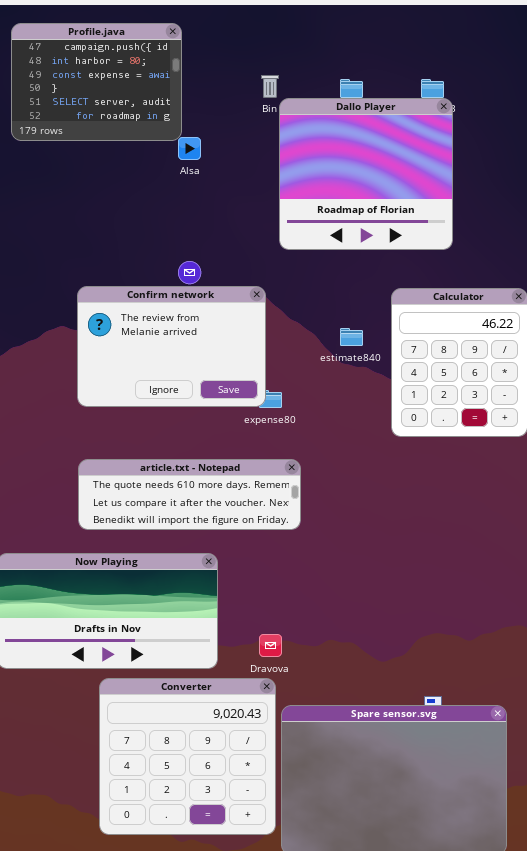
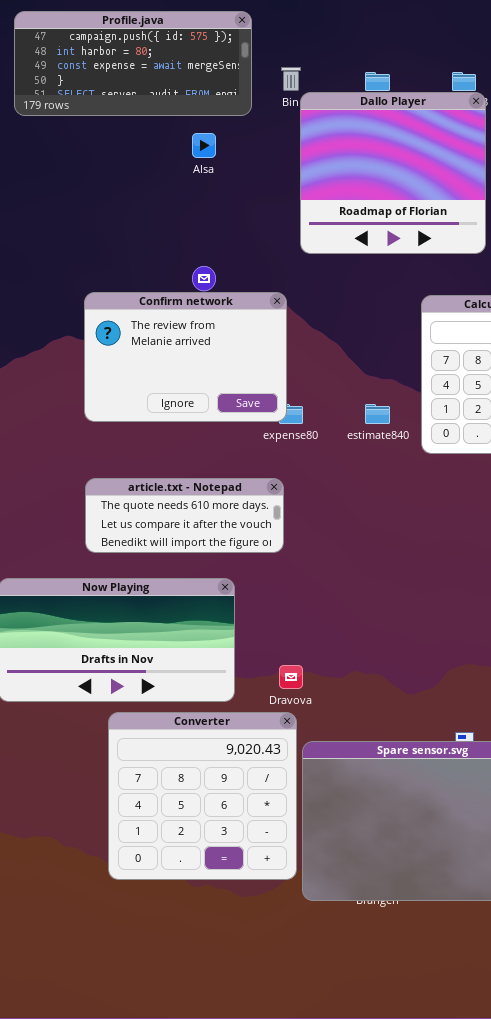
Profile.java: [11,23,182,141] -> [14,11,252,116], resized
estimate840: [340,328,363,346] -> [365,404,390,424], moved
article.txt - Notepad: [78,459,301,530] -> [85,478,284,553], resized

